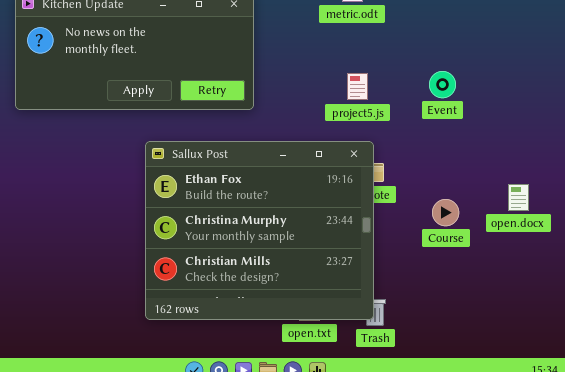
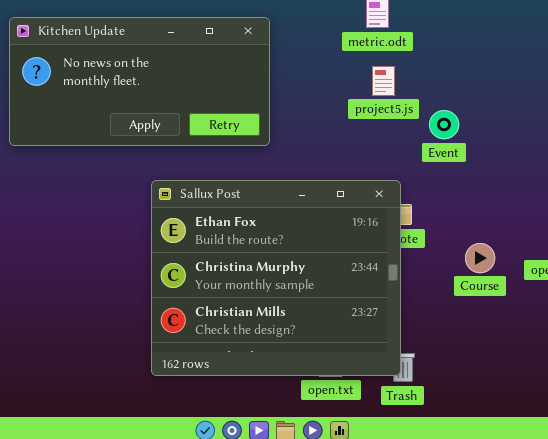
Event: [429,71,456,98] -> [429,110,459,139], moved
project5.js: [347,73,368,100] -> [372,66,395,96], moved

